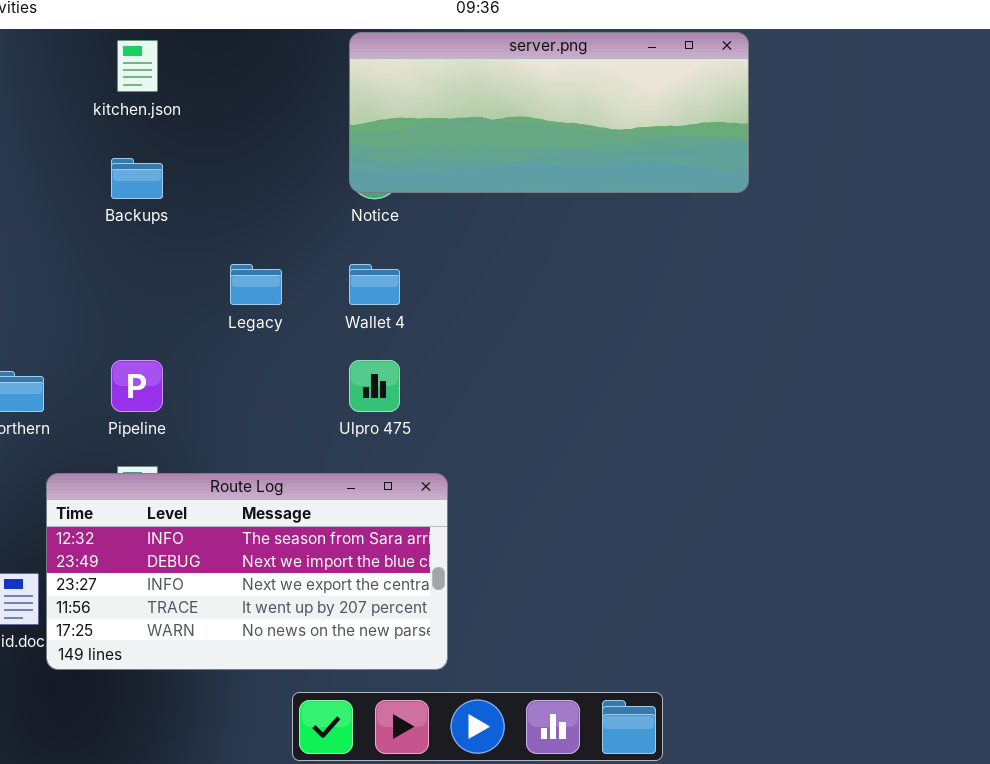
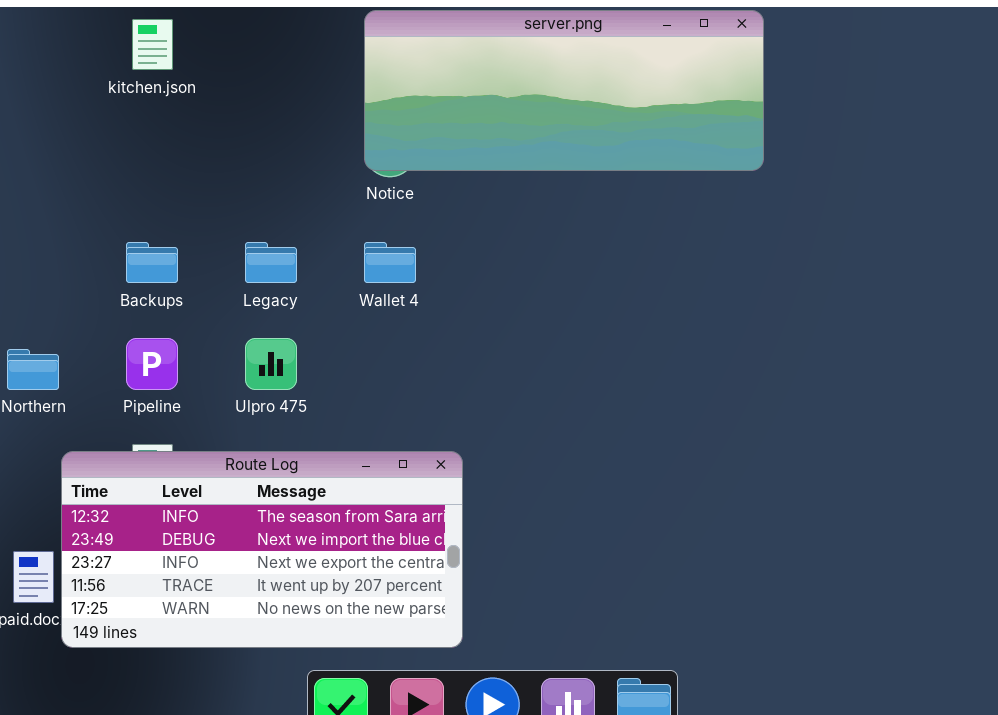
Backups: [111,158,163,199] -> [126,242,178,283], moved
Ulpro 475: [349,360,400,412] -> [245,338,297,390], moved

